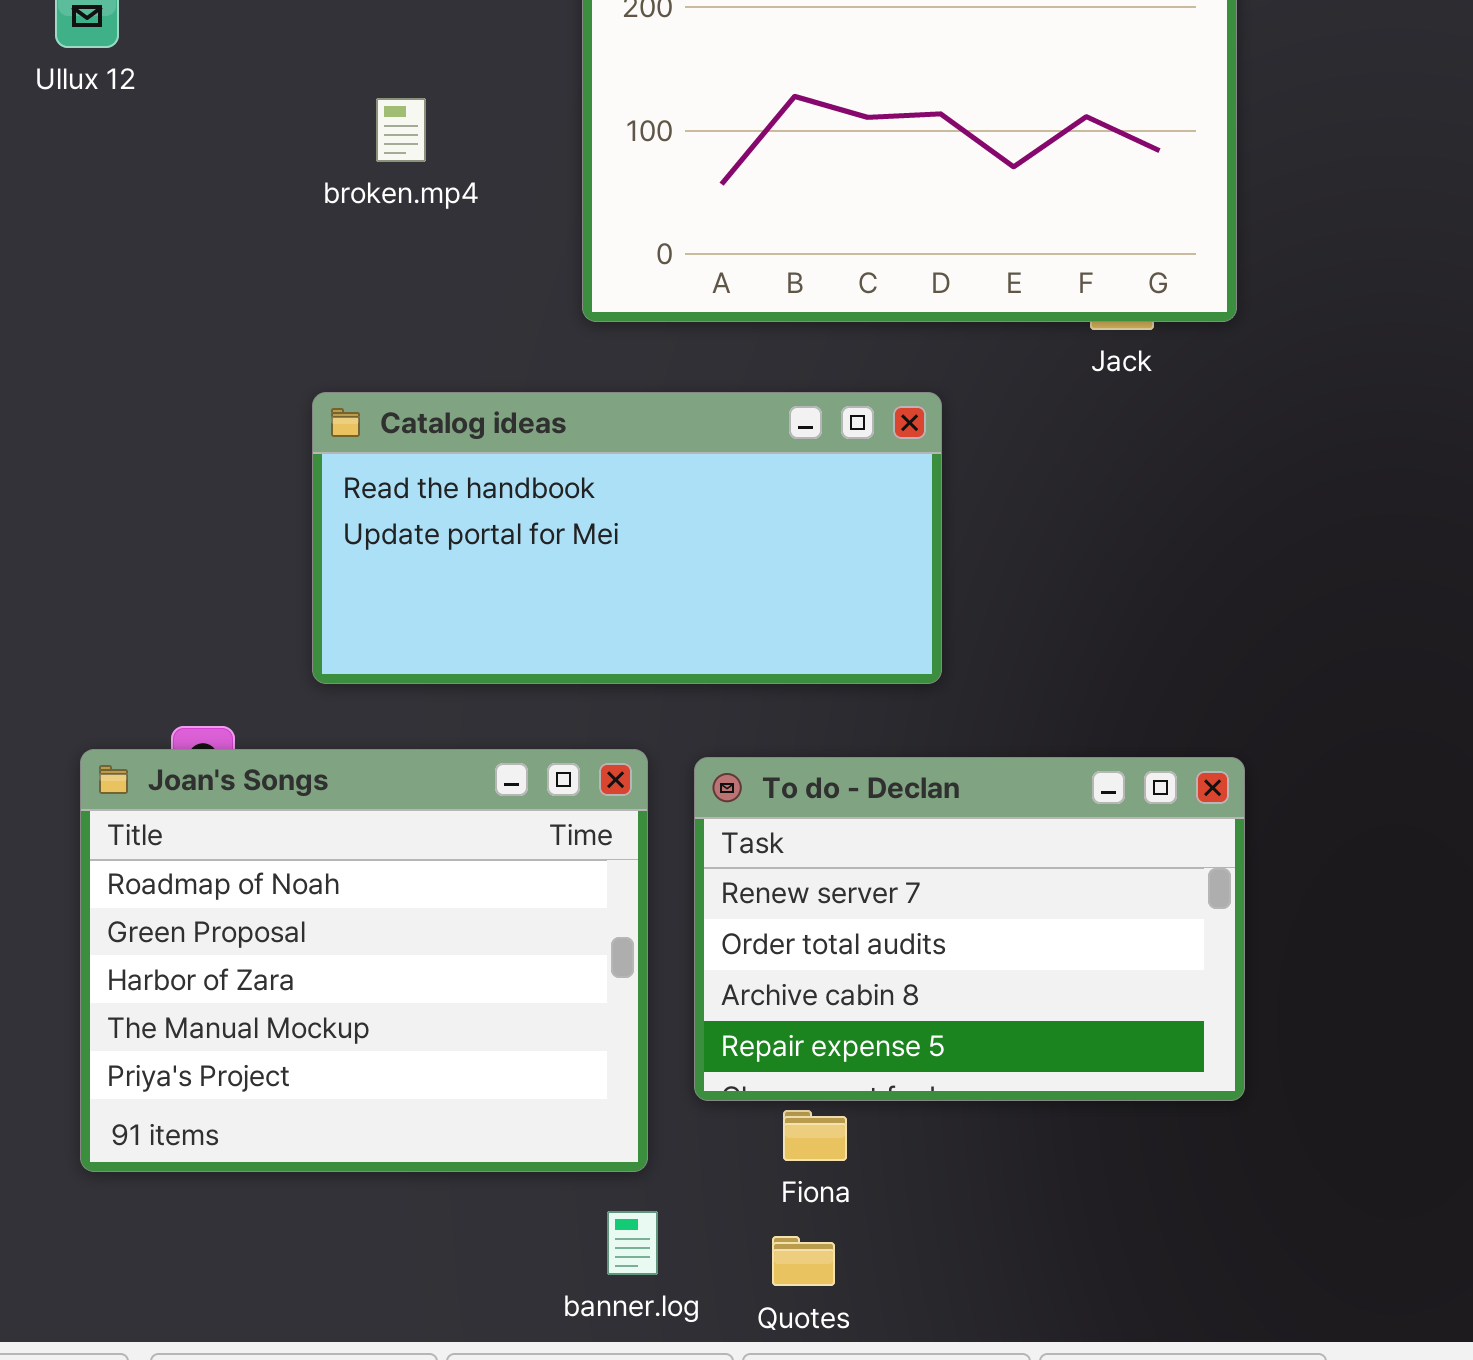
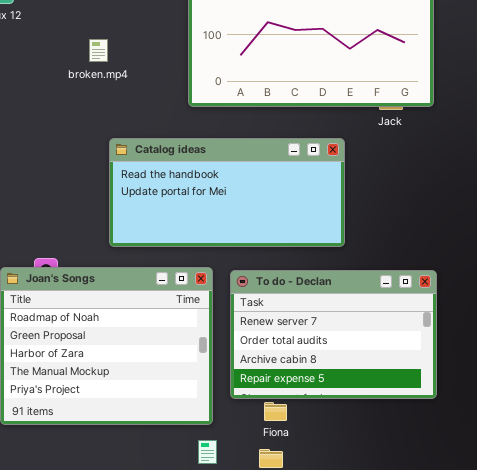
broken.mp4: [376,98,426,162] -> [89,39,108,62], moved
Catalog ideas: [312,392,942,684] -> [109,138,345,247], moved

